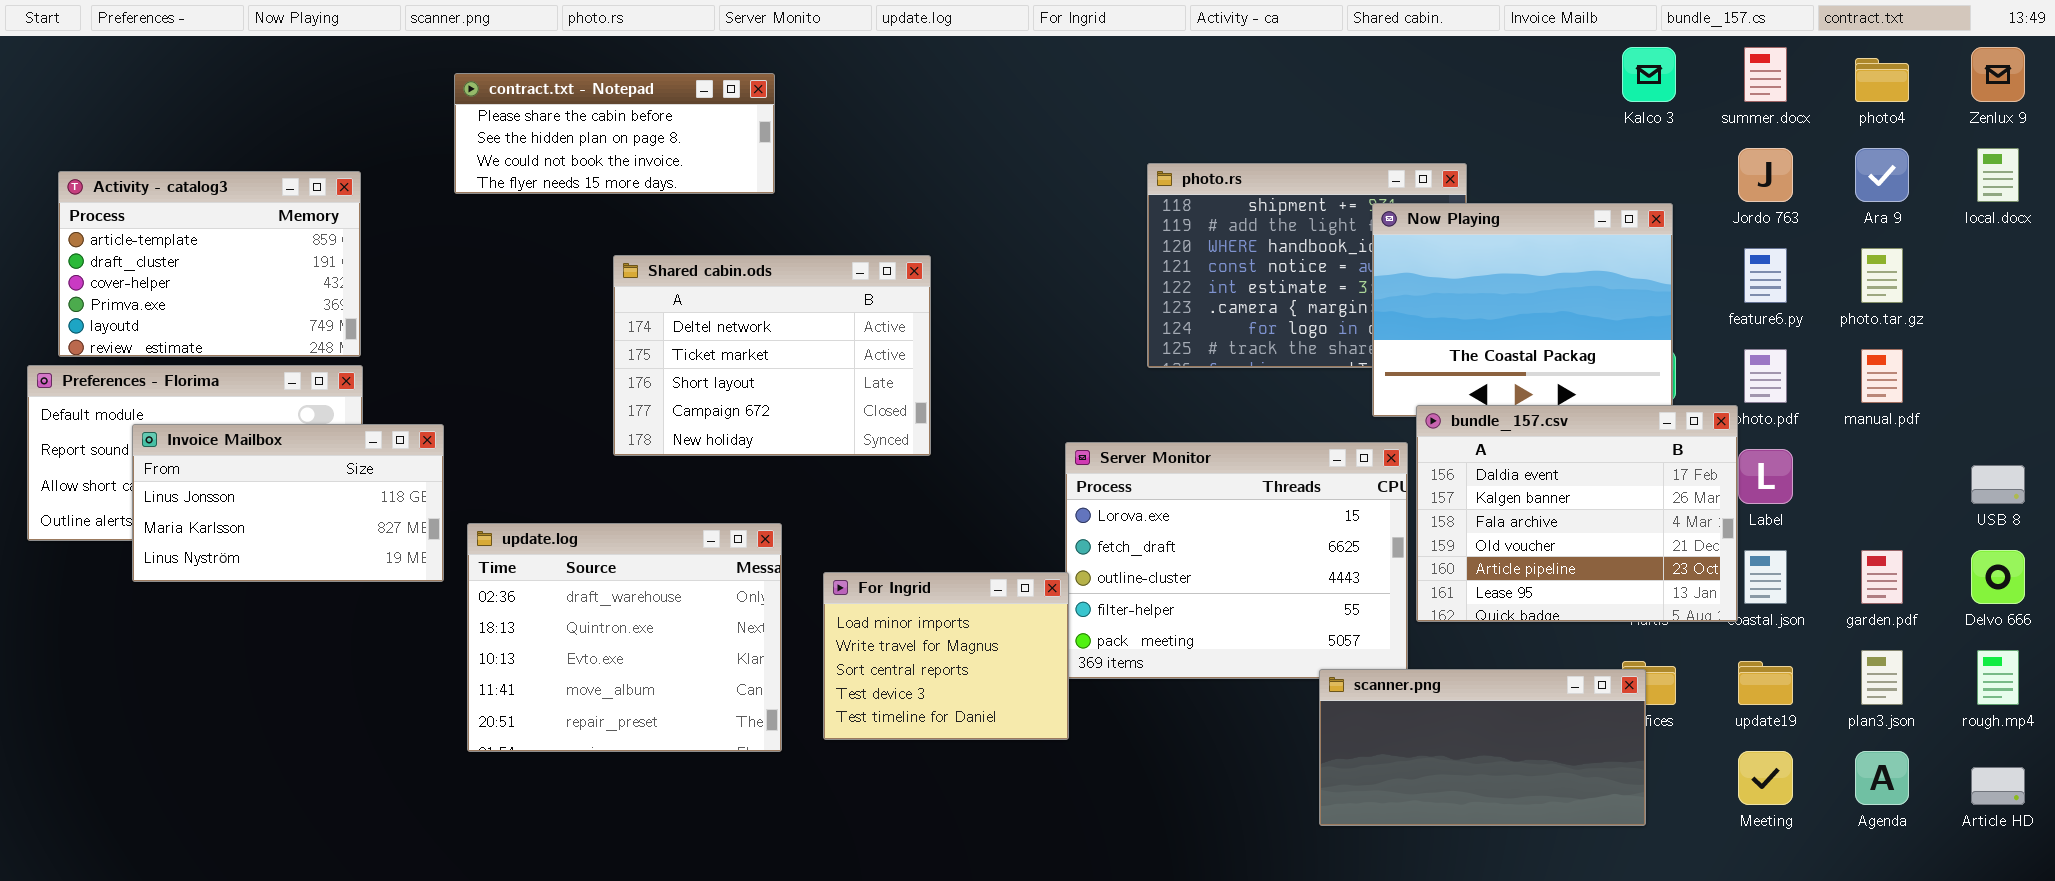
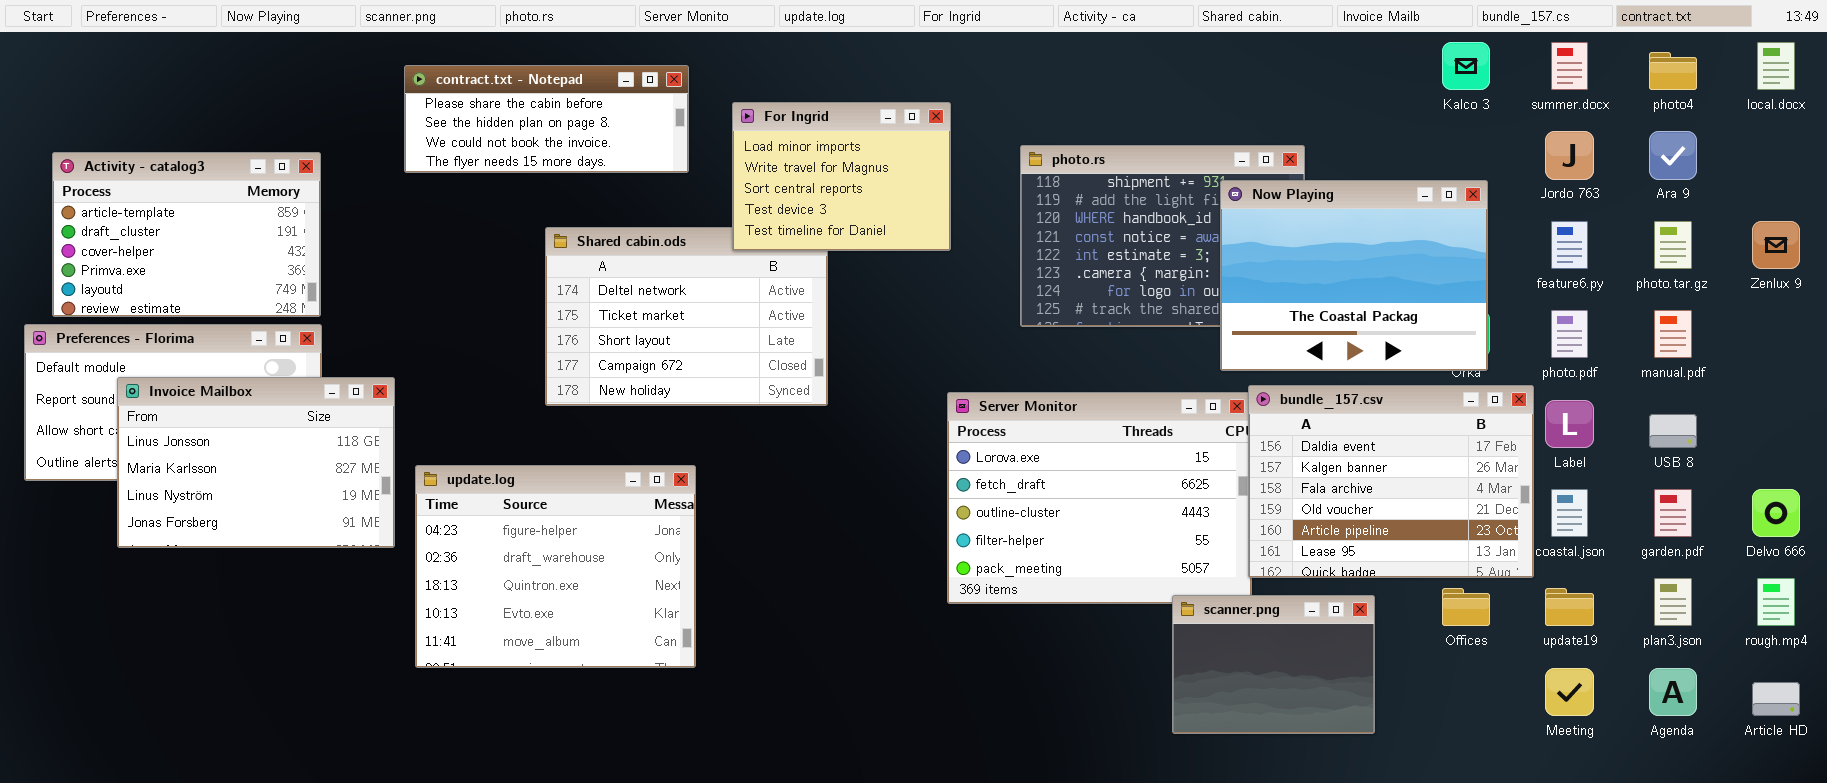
Zenlux 9: [1971,47,2025,102] -> [1752,221,1800,269], moved
local.docx: [1977,148,2019,202] -> [1757,42,1795,90], moved
bundle_157.csv: [1416,405,1738,622] -> [1248,385,1534,578], moved
Invoice Mailbox: [132,424,444,582] -> [117,377,395,548], resized
USB 8: [1971,465,2025,504] -> [1649,414,1697,448], moved
update.log: [467,523,782,752] -> [415,465,696,668], scrolled up 1 row
For Ingrid: [823,572,1069,740] -> [732,102,951,251], moved
scanner.png: [1319,669,1646,826] -> [1172,595,1375,734], resized

